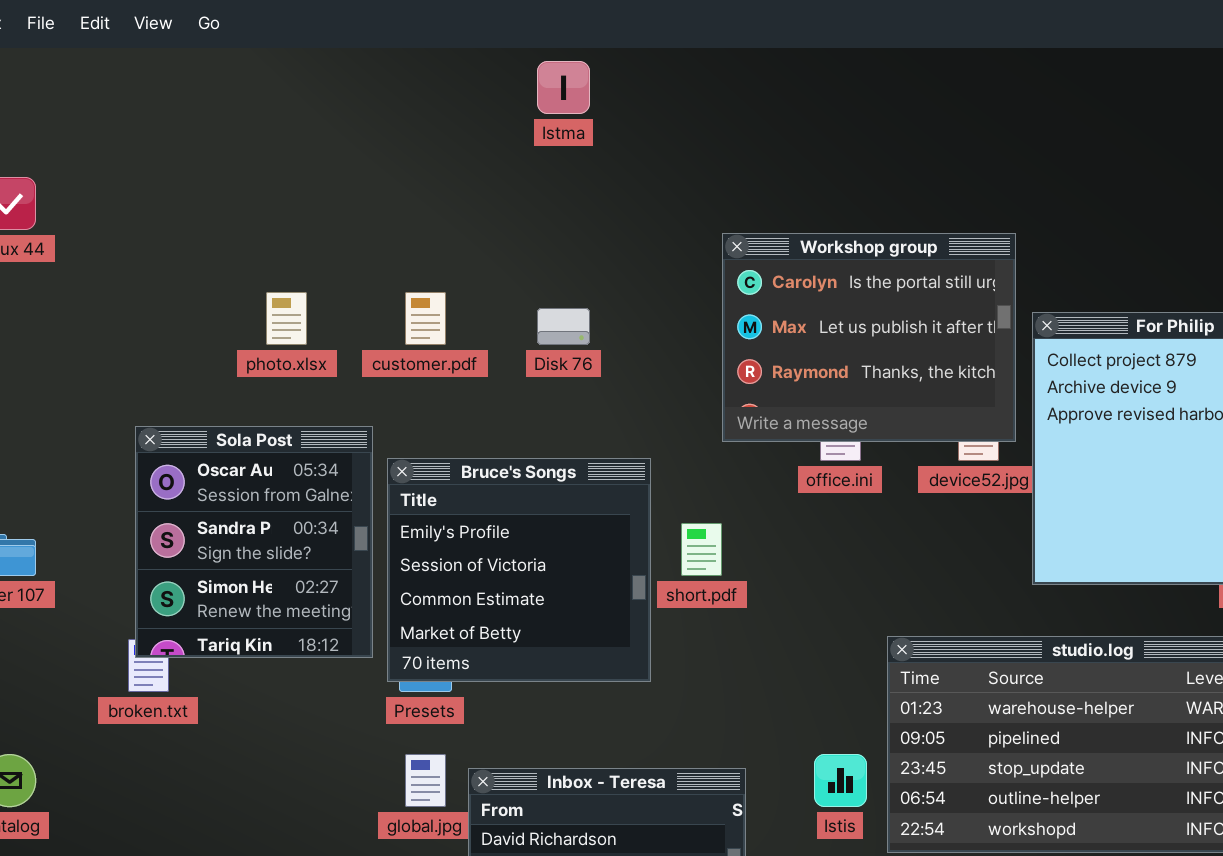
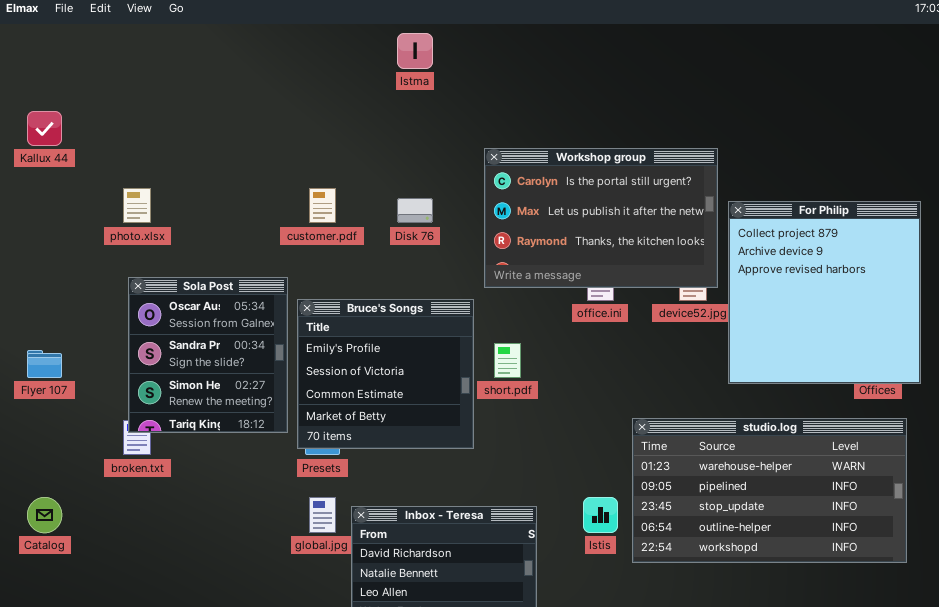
Workshop group: [722,233,1016,442] -> [484,148,718,288], resized
photo.xlsx: [266,292,307,345] -> [123,188,151,223], moved

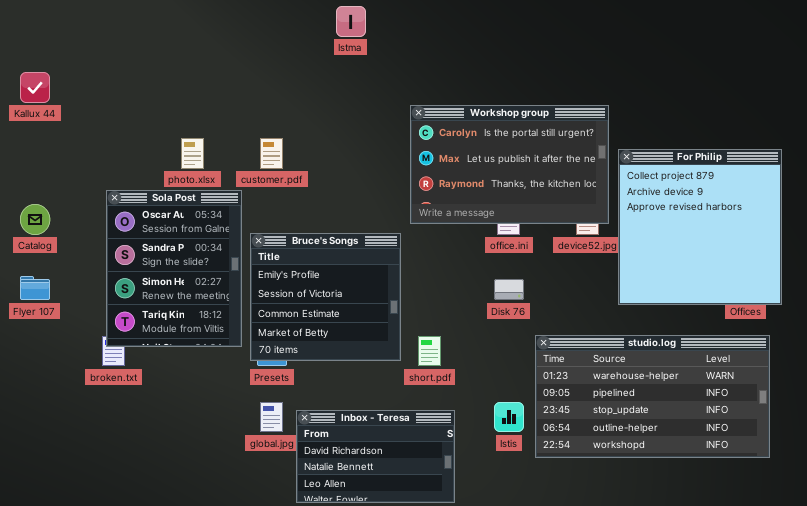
photo.xlsx: [123,188,151,223] -> [181,138,204,169], moved
Disk 76: [397,198,433,223] -> [494,279,524,300], moved
Sola Post: [128,277,288,433] -> [106,190,242,347], resized
short.pdf: [494,343,521,378] -> [418,336,441,366], moved
Catalog: [27,497,62,533] -> [20,204,50,235], moved

